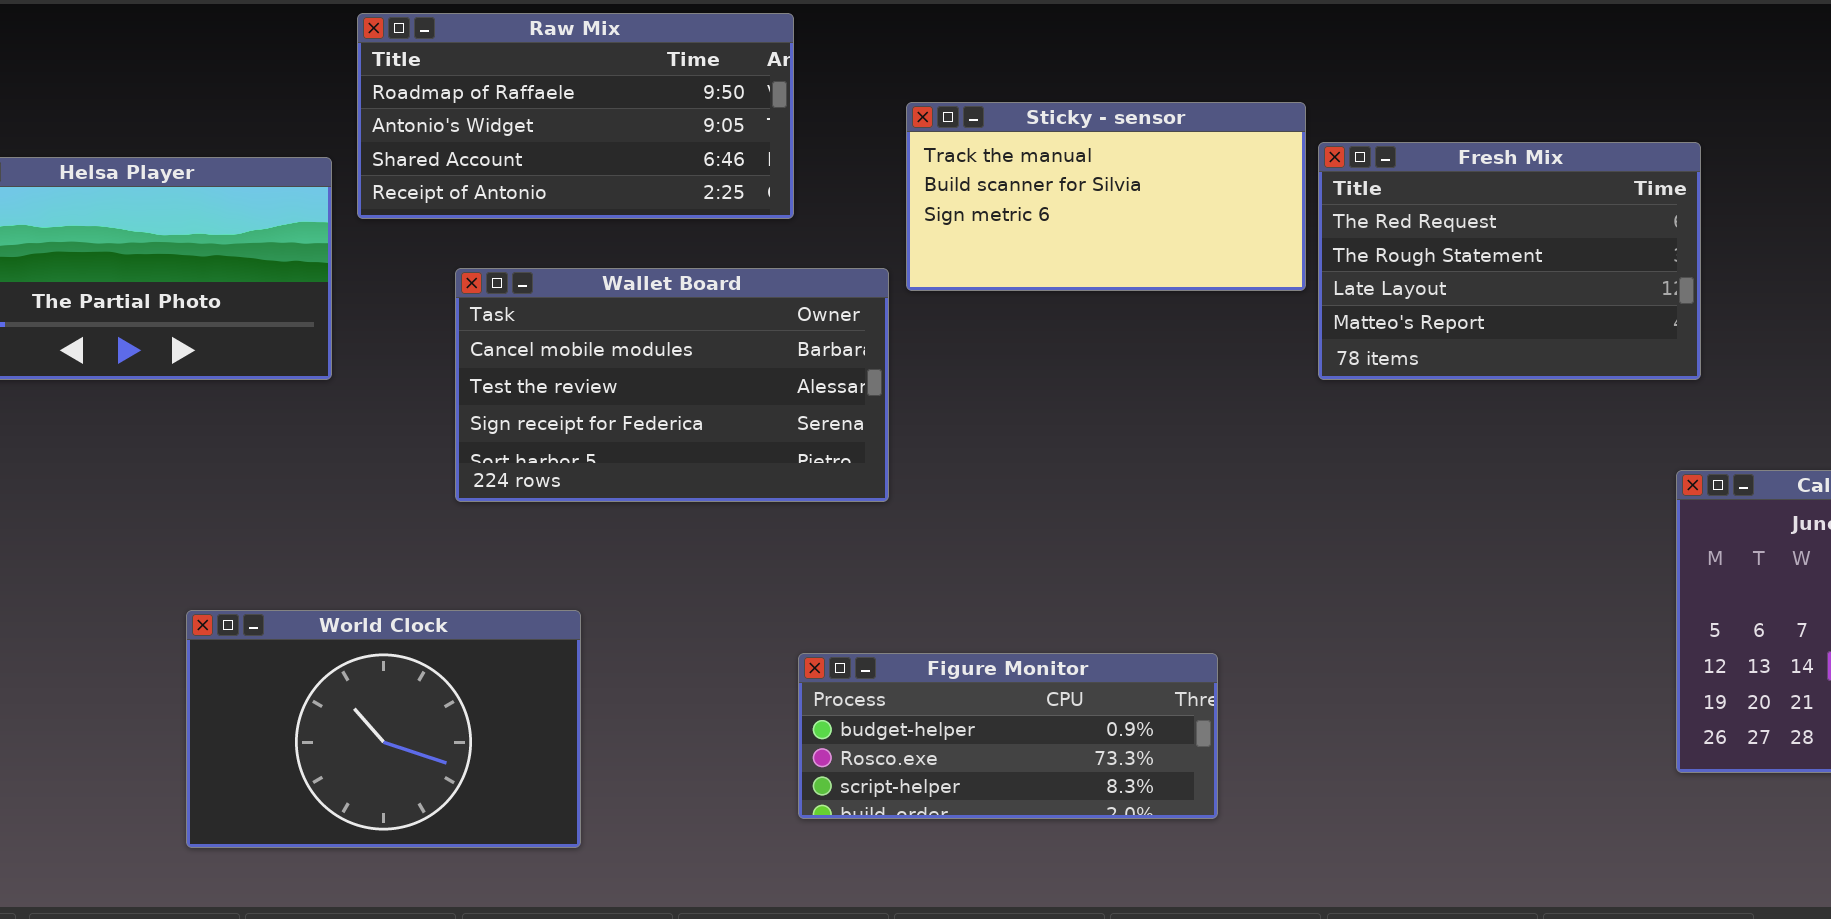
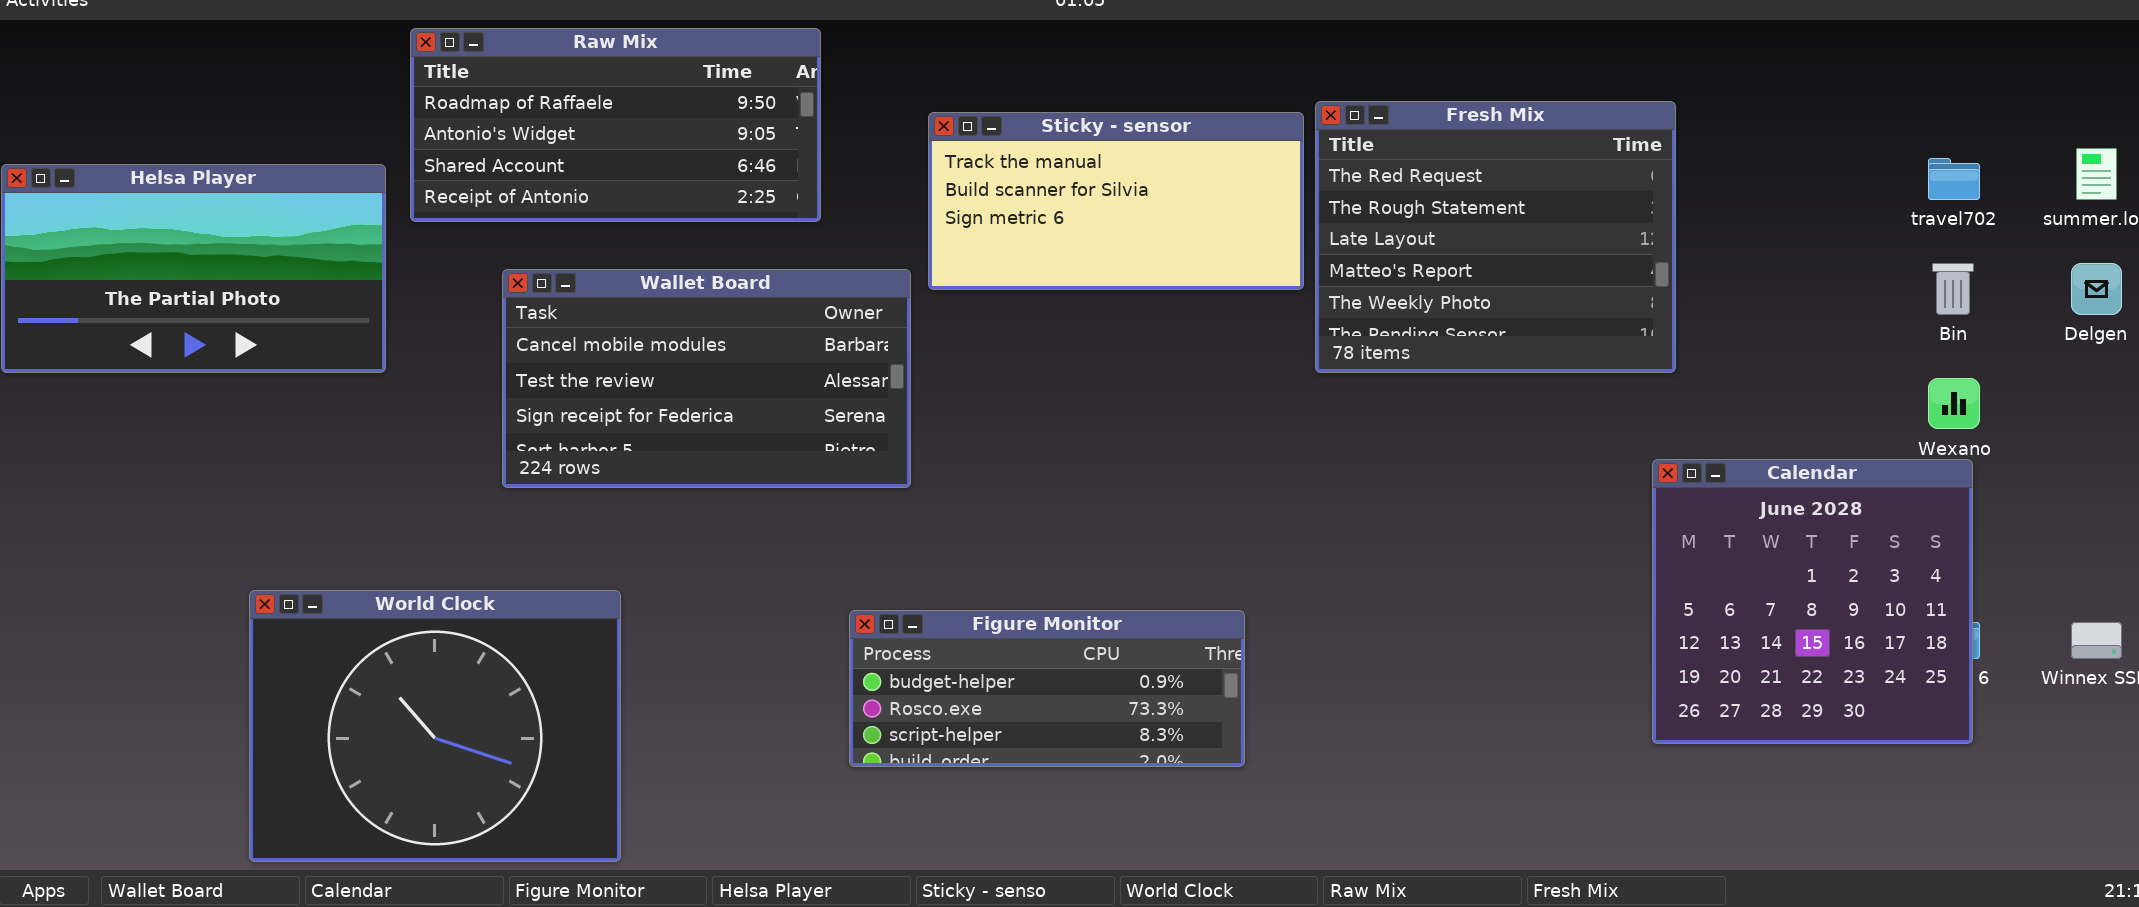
Fresh Mix: [1318,142,1701,380] -> [1315,101,1676,373], resized
World Clock: [186,610,581,848] -> [249,590,621,862], resized
Figure Monitor: [798,653,1218,819] -> [849,610,1245,767], moved

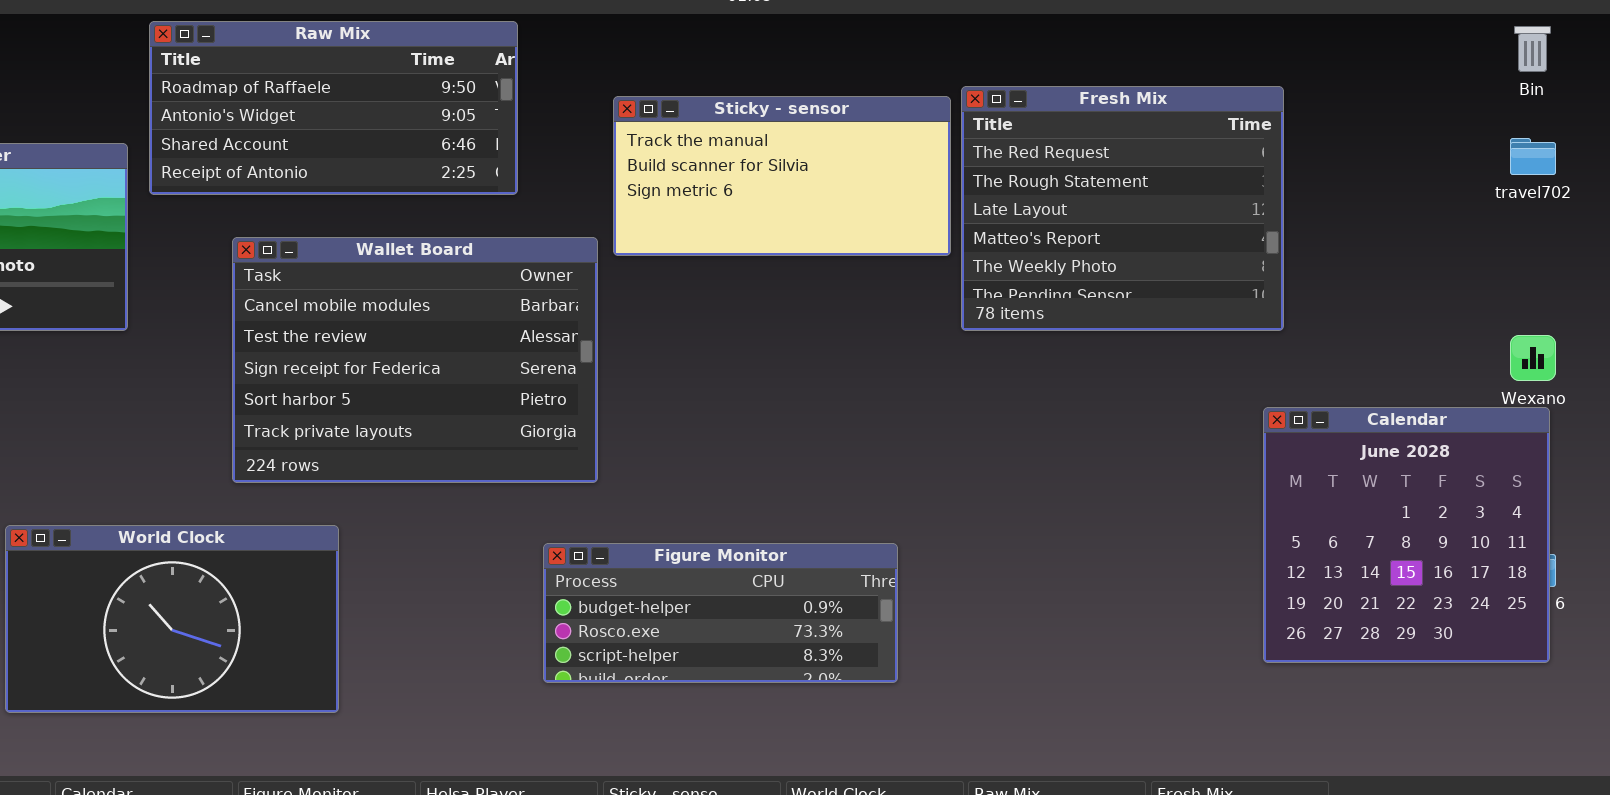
Bin: [1932,263,1974,315] -> [1514,26,1551,72], moved
Wallet Board: [502,269,911,488] -> [232,237,598,483], resized
World Clock: [249,590,621,862] -> [5,525,339,713], resized

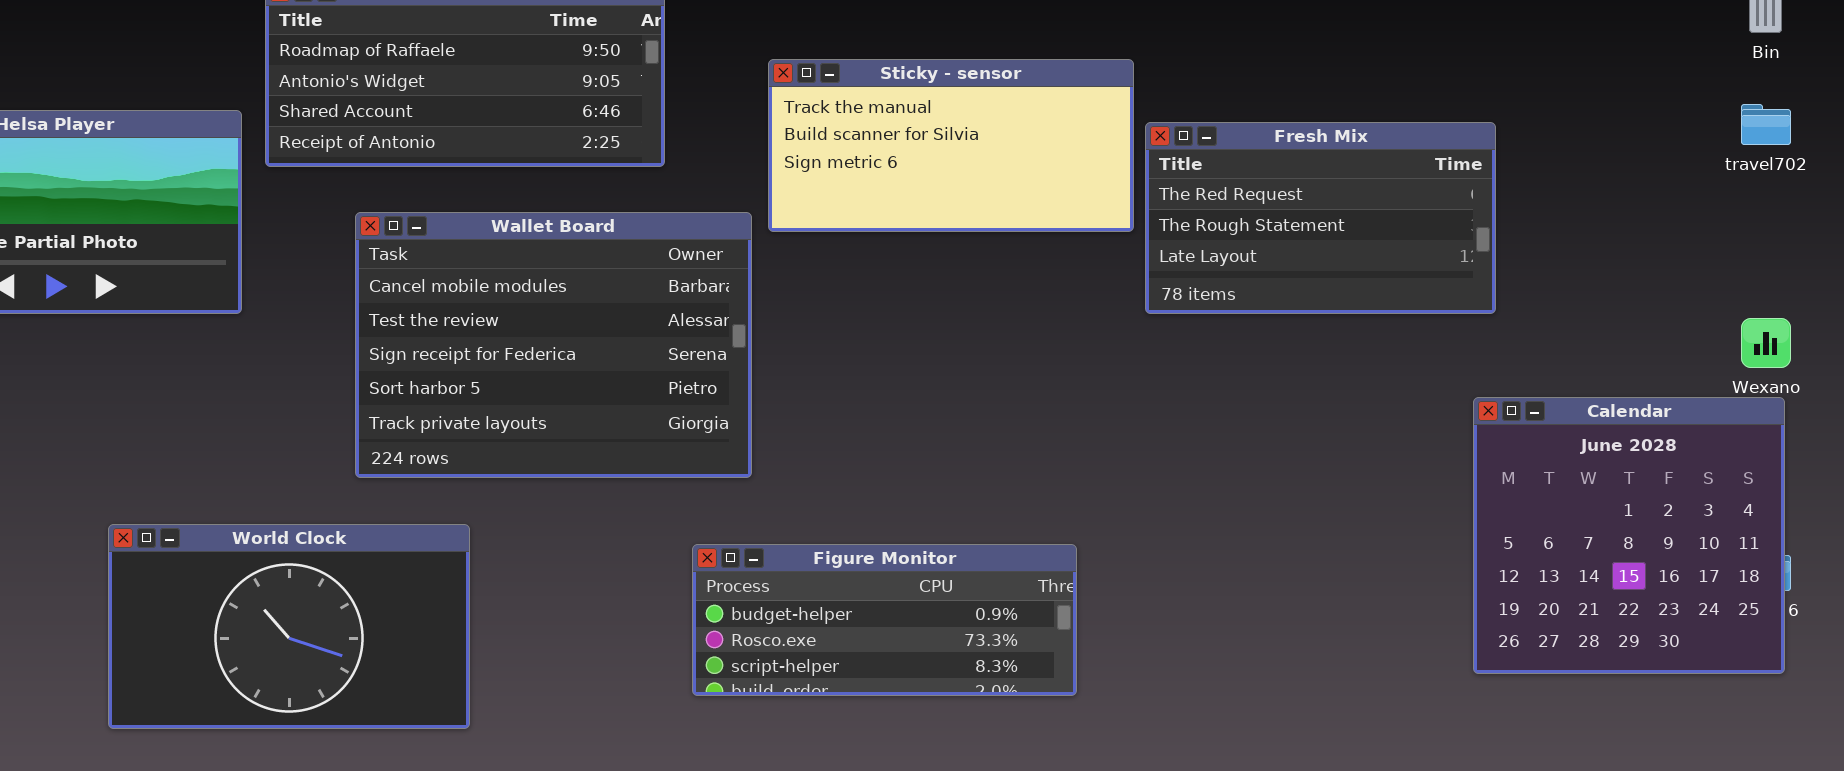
Fresh Mix: [961,86,1284,331] -> [1145,122,1496,314], resized

